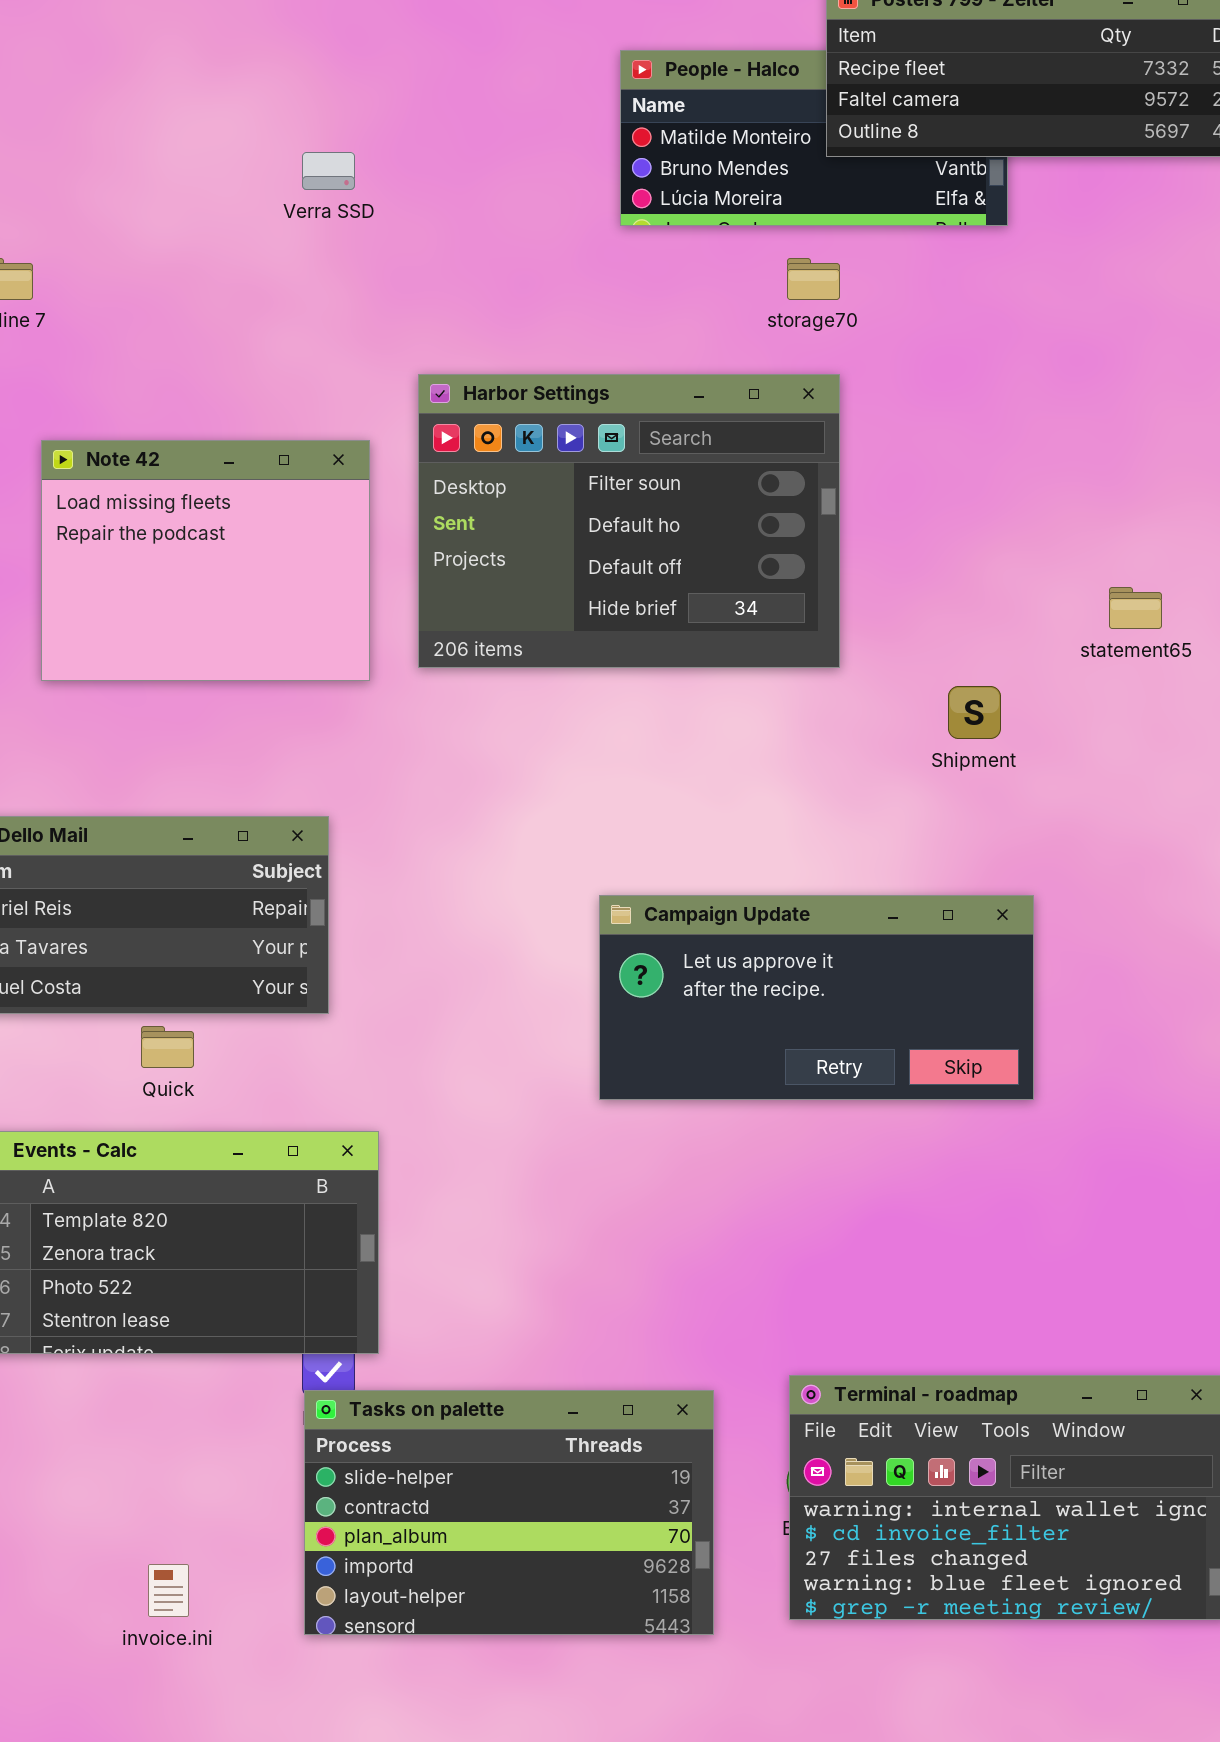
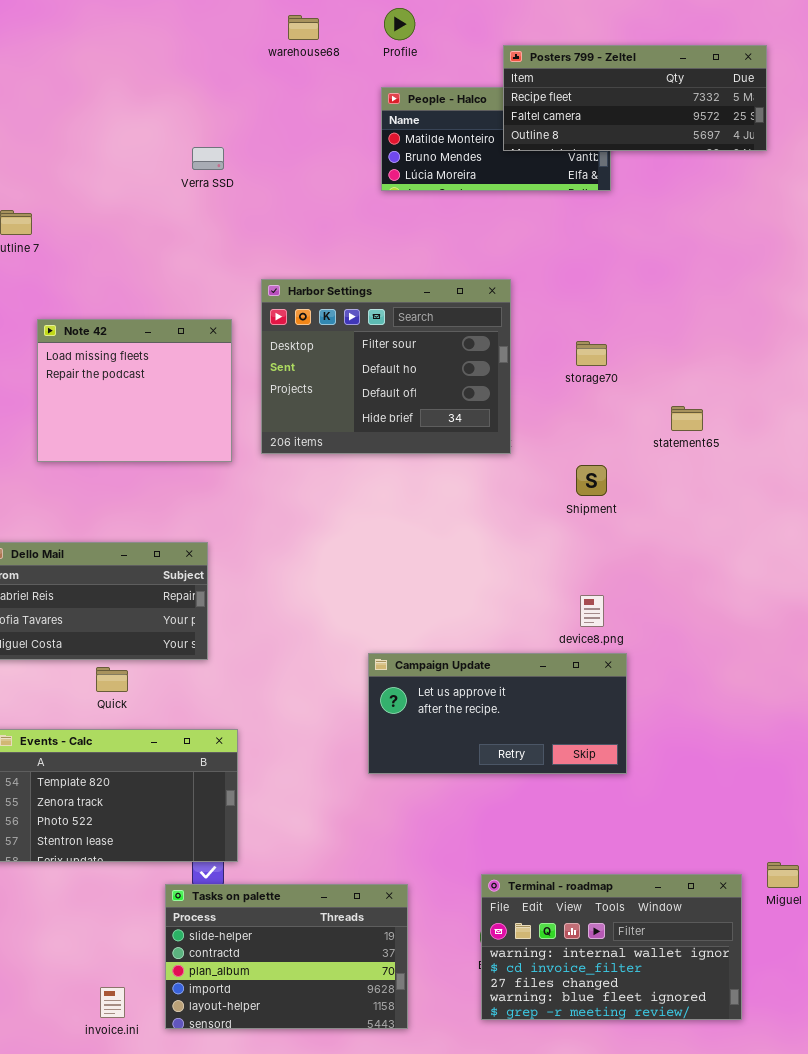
storage70: [787,258,840,300] -> [576,341,607,366], moved
Campaign Update: [599,895,1034,1100] -> [368,653,627,774], moved
Tasks on palette: [304,1390,714,1635] -> [165,884,408,1029], moved

